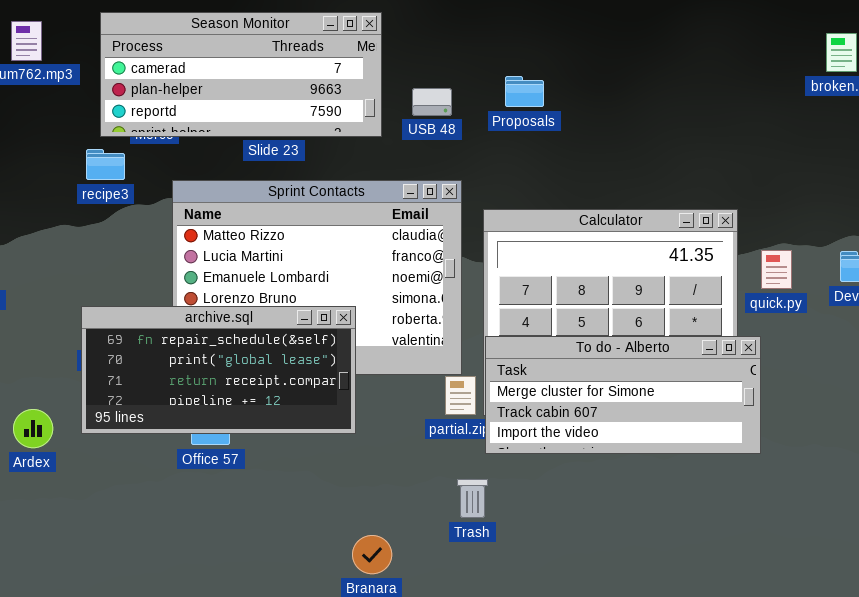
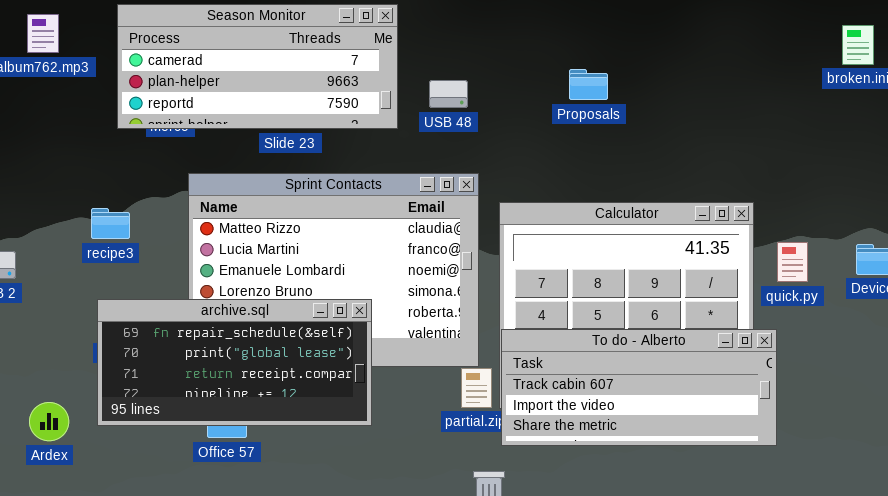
Proposals: [505,76,544,107] -> [569,69,608,100], moved
recipe3: [86,149,125,180] -> [91,208,130,239], moved
To do - Alberto: [485,336,761,454] -> [501,329,777,446], scrolled down 1 row

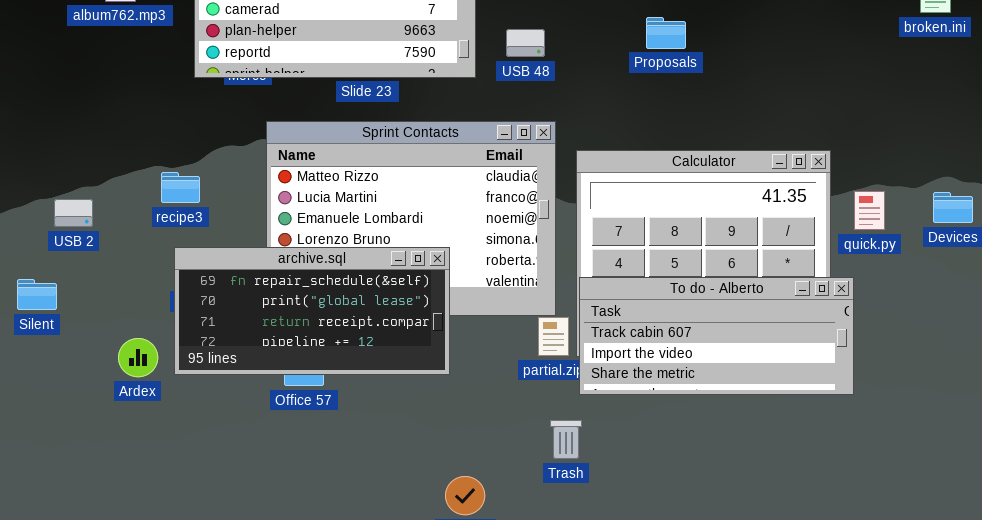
recipe3: [91,208,130,239] -> [161,172,200,203], moved
Ardex: [29,402,69,441] -> [118,338,158,377], moved

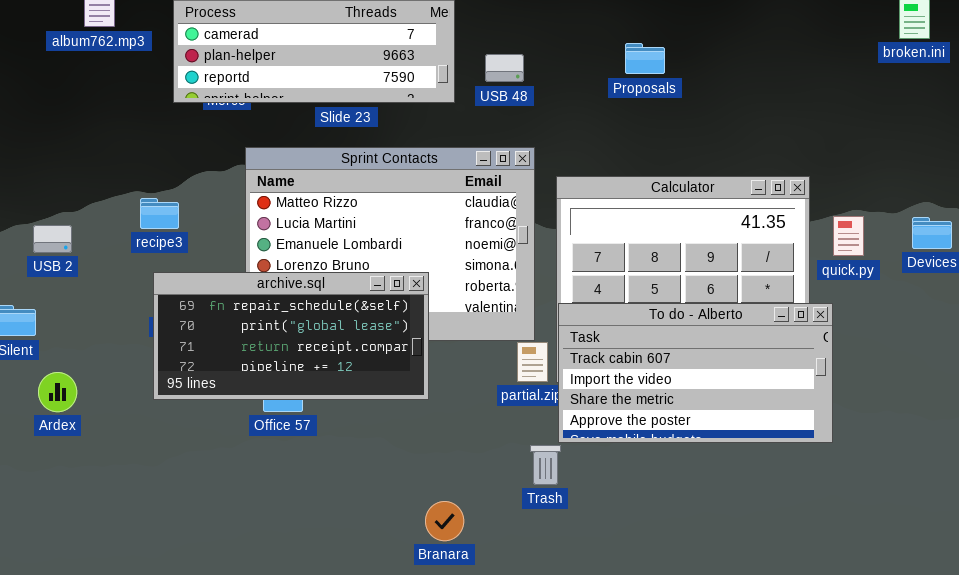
To do - Alberto: [579,277,854,395] -> [558,303,833,443], resized
Ardex: [118,338,158,377] -> [38,372,77,412], moved

